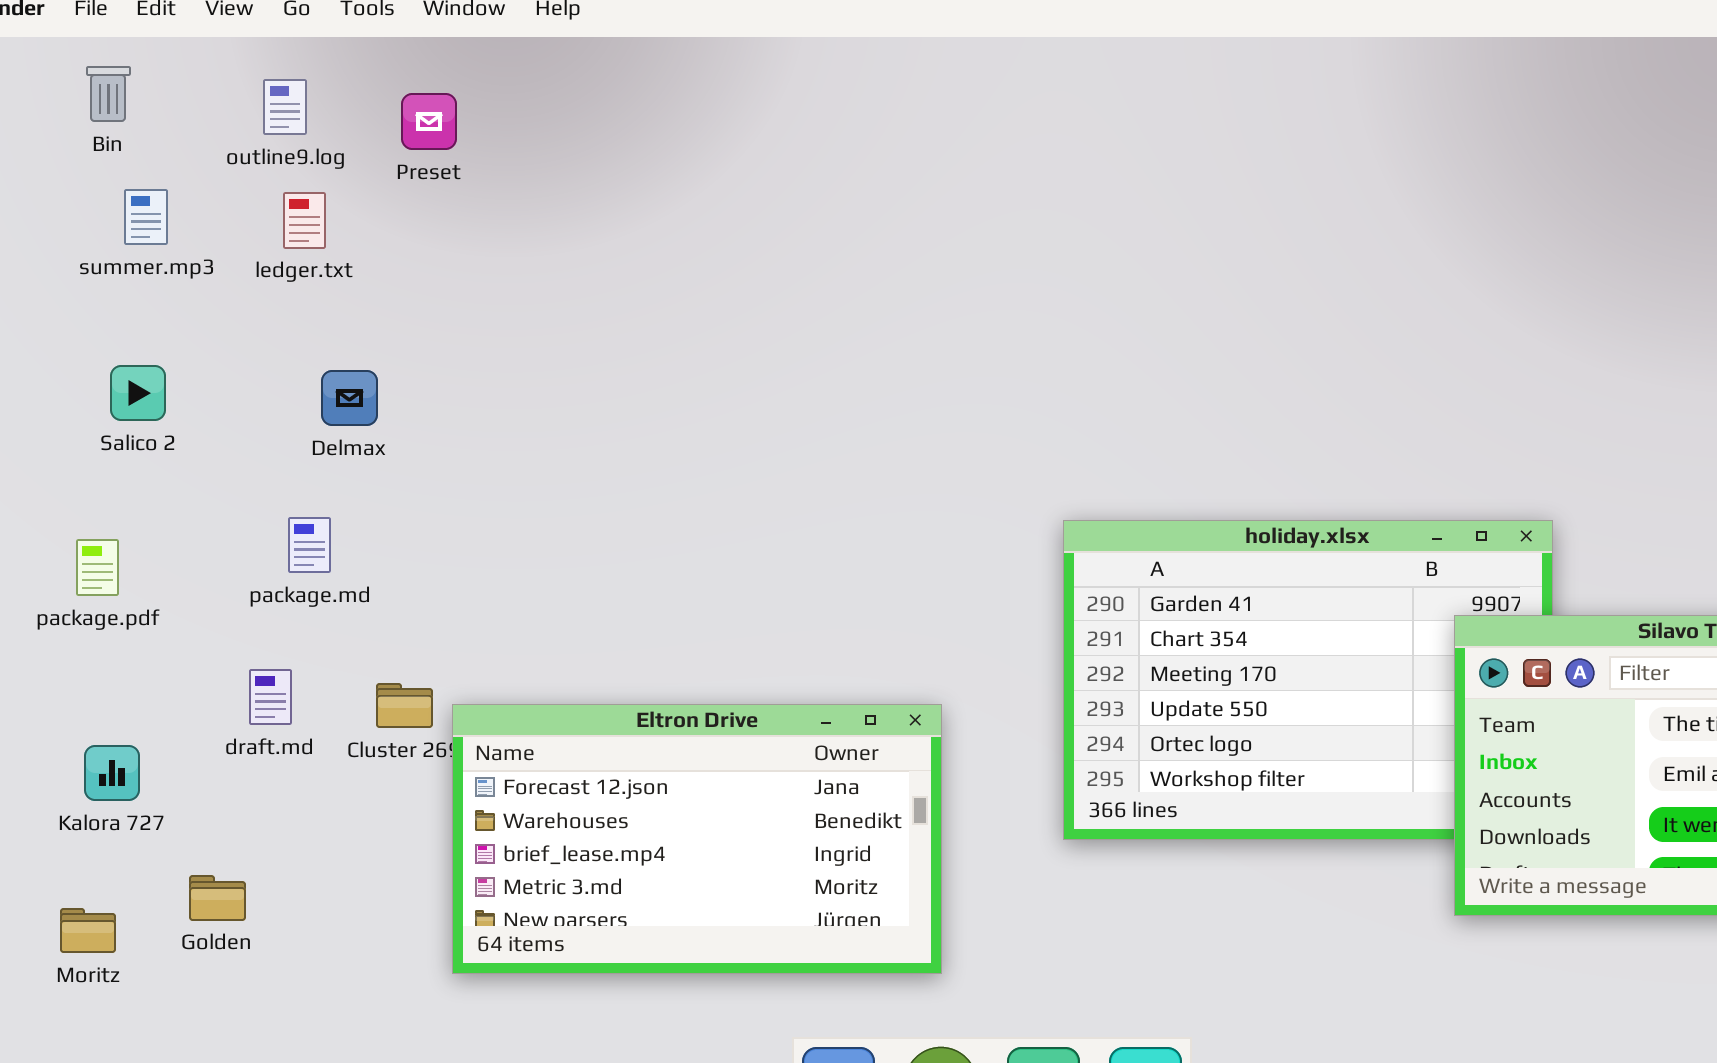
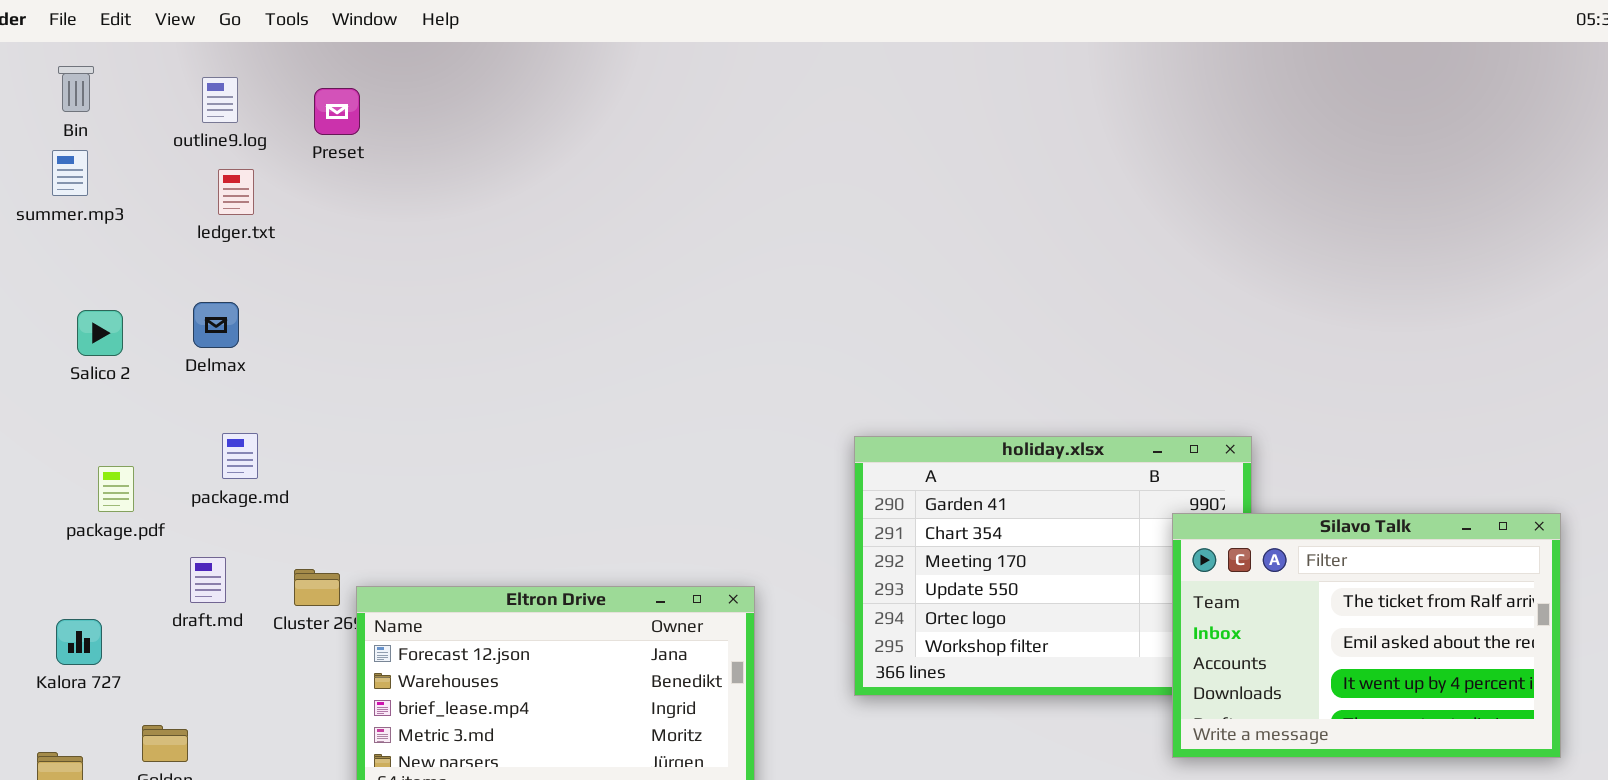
summer.mp3: [124,189,168,245] -> [52,150,88,196], moved
Delmax: [321,370,378,426] -> [193,302,239,348], moved
package.pdf: [76,539,119,596] -> [98,466,134,512], moved

